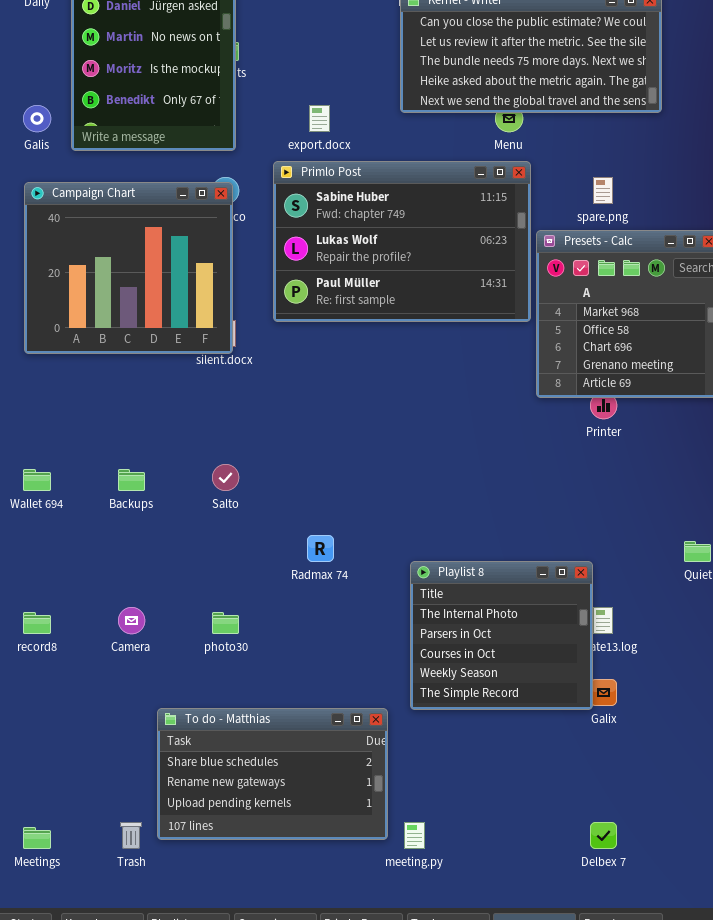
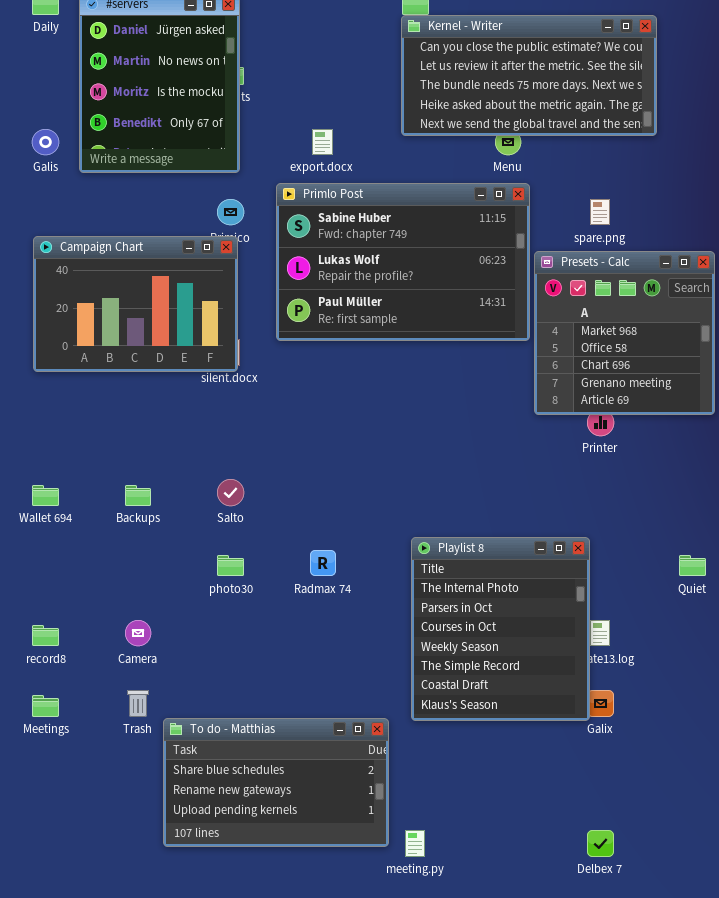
Campaign Chart: [24,182,233,354] -> [33,236,238,372], resized
Playlist 8: [410,561,593,710] -> [411,537,590,721], resized
photo30: [212,612,239,634] -> [217,555,244,576], moved
Trash: [120,822,142,849] -> [127,690,149,717], moved
Meetings: [23,827,51,849] -> [32,695,59,717], moved

